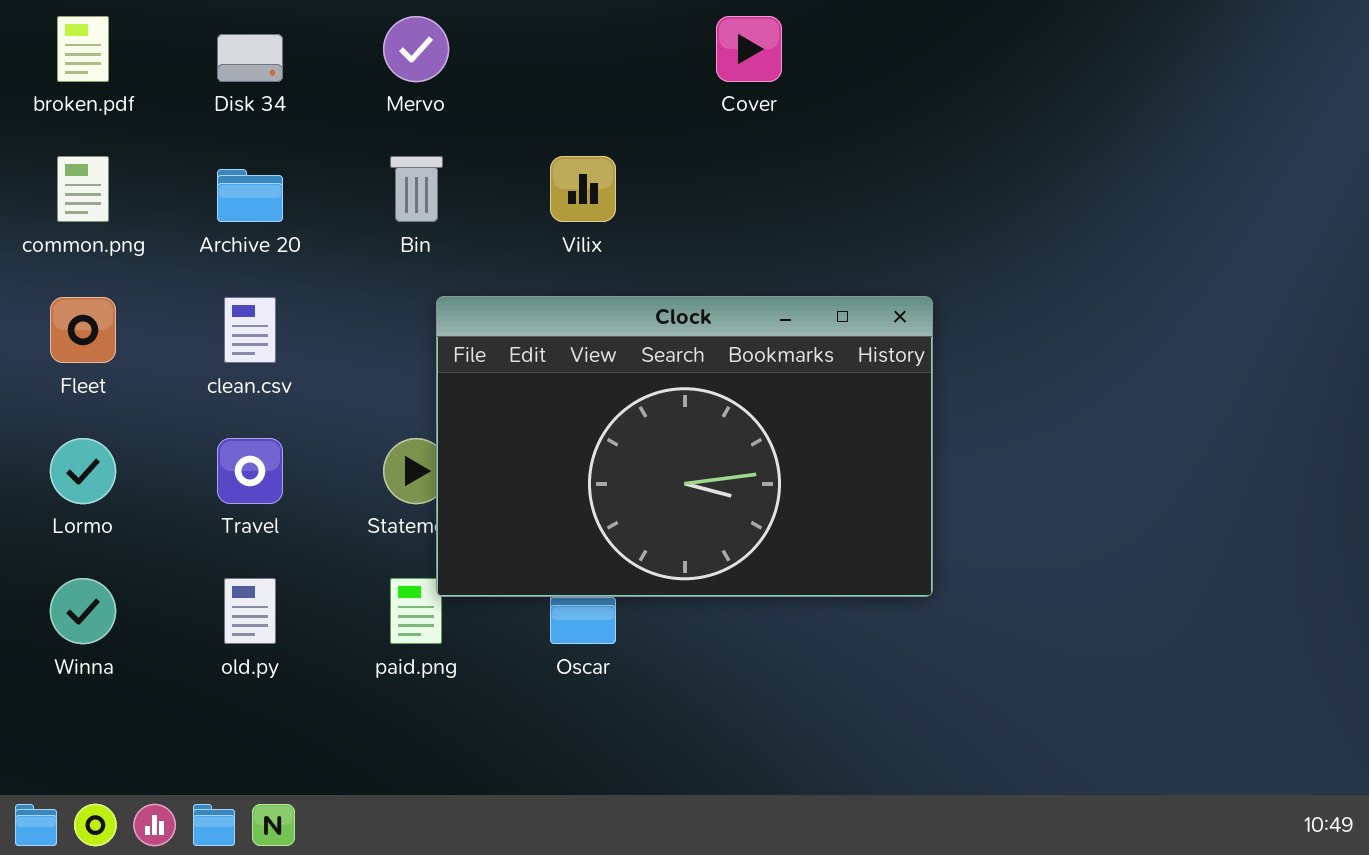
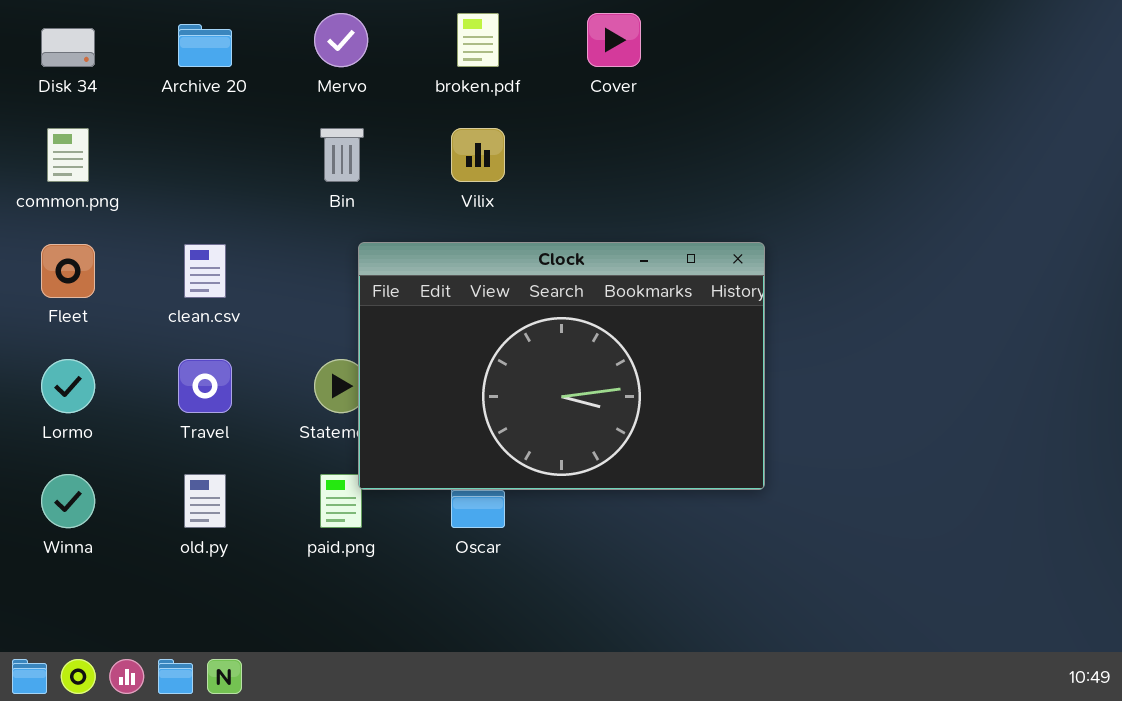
broken.pdf: [57,16,109,82] -> [457,13,499,67], moved
Disk 34: [217,34,283,82] -> [41,28,95,67], moved
Archive 20: [217,169,283,222] -> [178,24,232,67], moved

